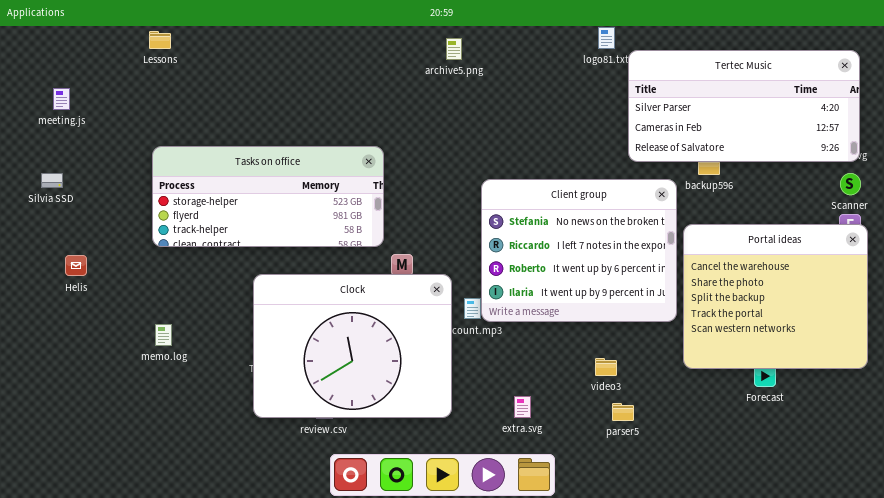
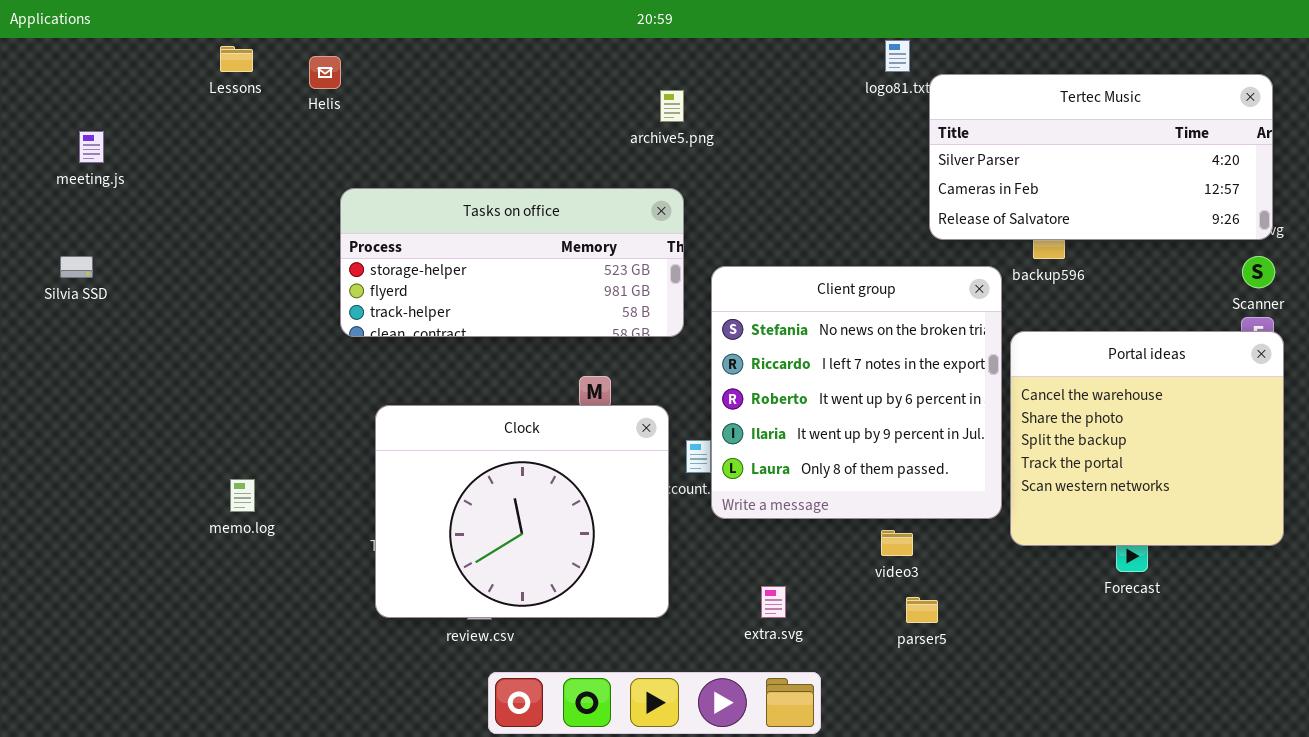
archive5.png: [446,38,462,60] -> [660,90,684,122], moved
Tasks on office: [152,146,384,247] -> [340,188,684,337], moved
Client group: [481,179,677,322] -> [711,266,1002,519], resized
Helis: [65,255,87,276] -> [309,56,341,89], moved

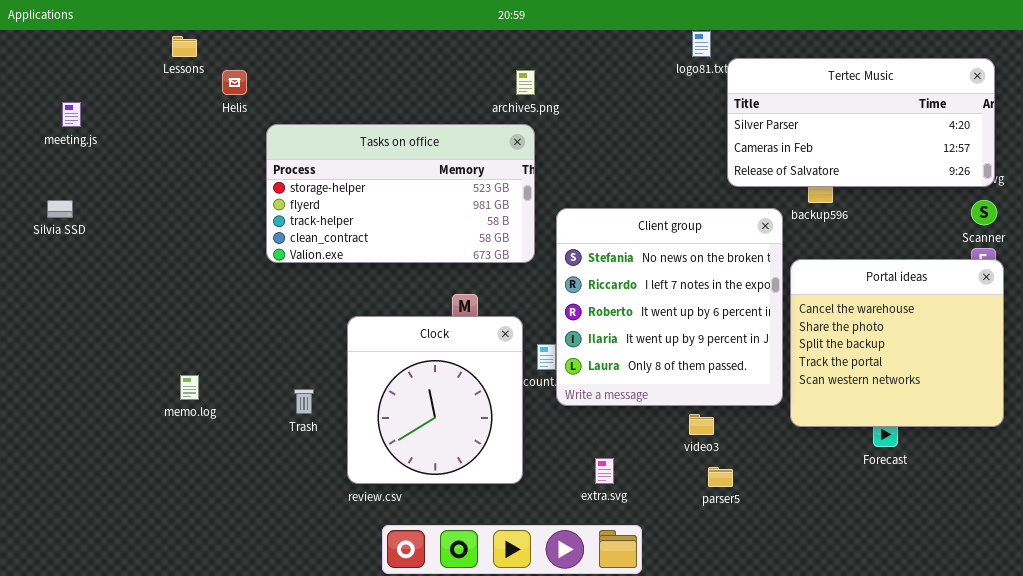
Helis: [309,56,341,89] -> [222,70,247,95], moved
Tasks on office: [340,188,684,337] -> [266,124,535,263], resized
Clock: [375,405,669,618] -> [347,316,523,484], resized

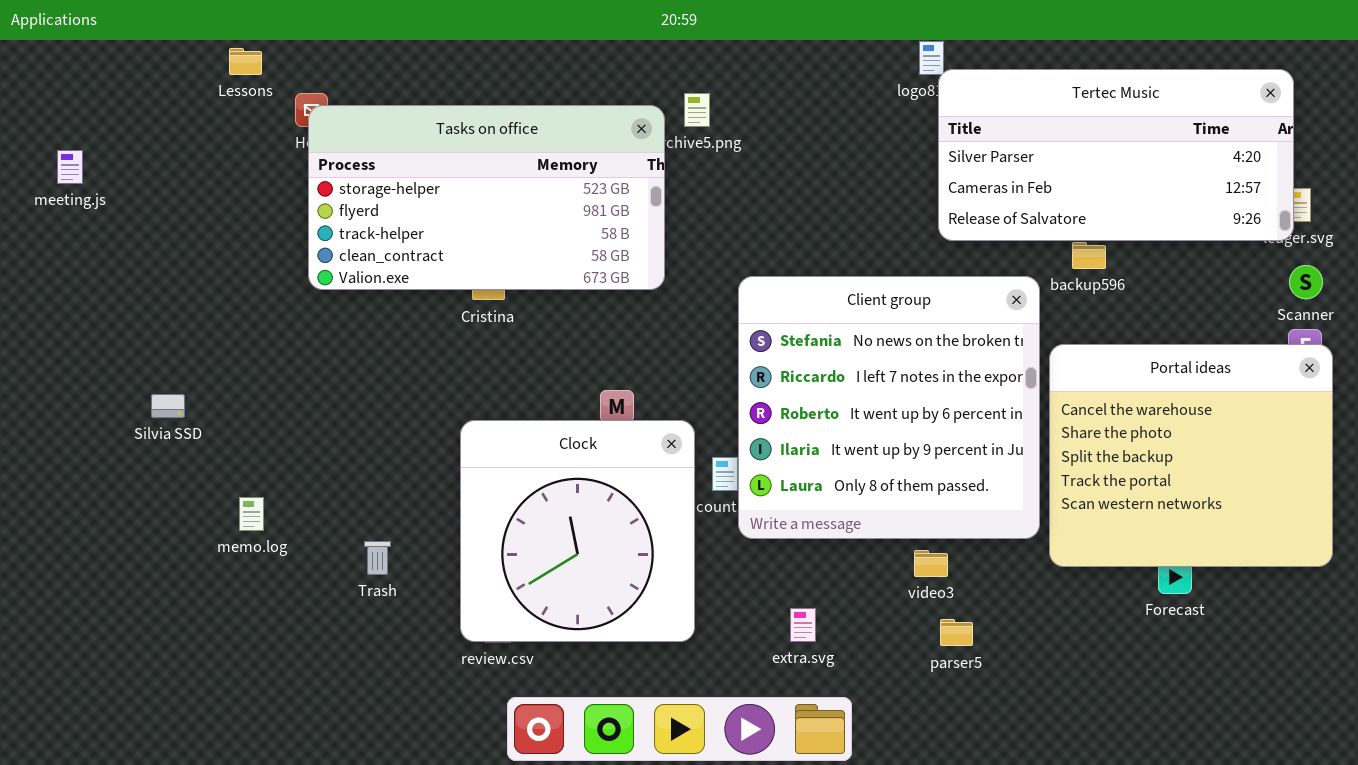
Tertec Music: [727,58,995,187] -> [938,69,1294,241], moved
meeting.js: [62,102,81,127] -> [57,150,83,184], moved
Tasks on office: [266,124,535,263] -> [308,105,665,290], moved
Silvia SSD: [47,200,73,218] -> [151,394,185,418], moved
Trash: [294,389,314,414] -> [364,541,391,575], moved

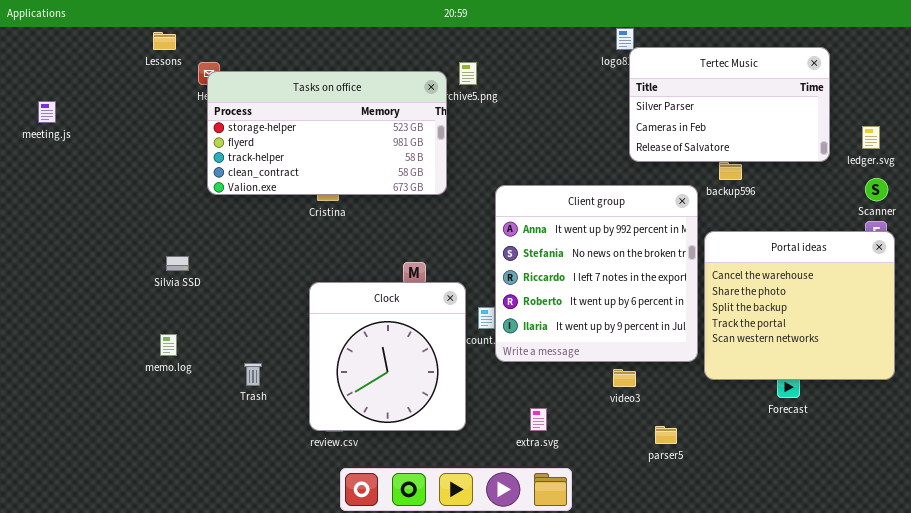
Tertec Music: [938,69,1294,241] -> [629,47,830,162], resized
Client group: [738,276,1040,539] -> [495,185,698,362], scrolled up 1 row
Silvia SSD: [151,394,185,418] -> [166,256,189,271], moved
parser5: [940,619,973,646] -> [655,426,677,444], moved

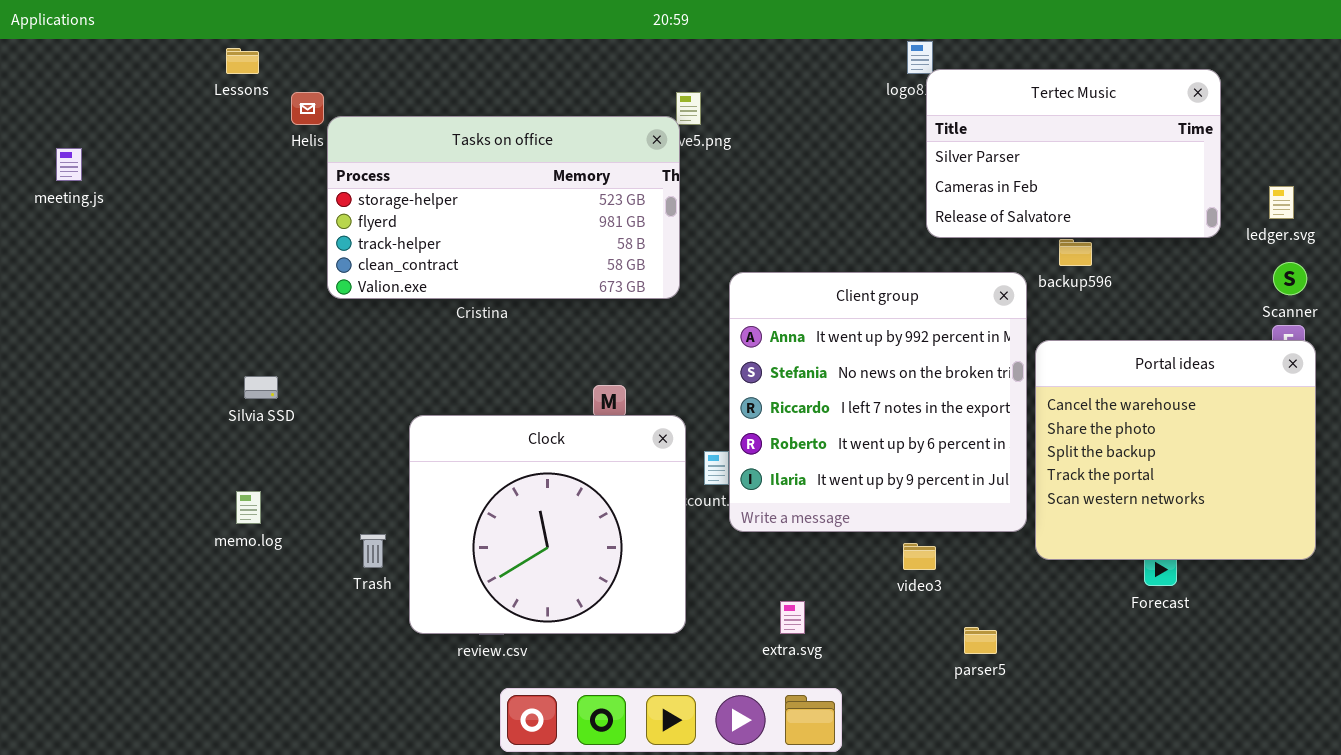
Tasks on office: [207,71,447,195] -> [327,116,680,299], moved
Clock: [309,282,466,431] -> [409,415,686,634], resized

